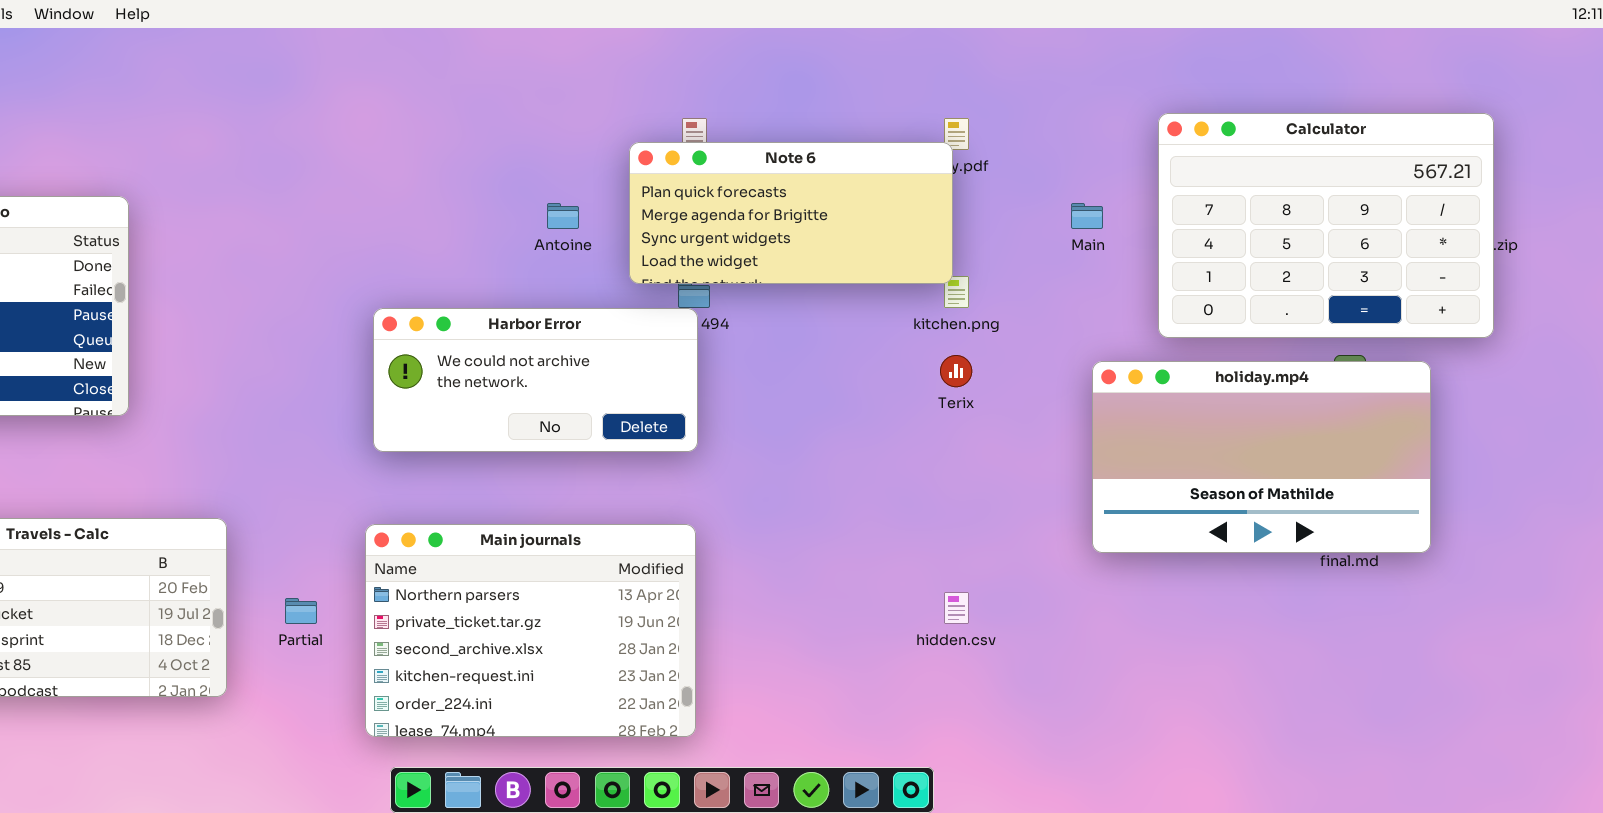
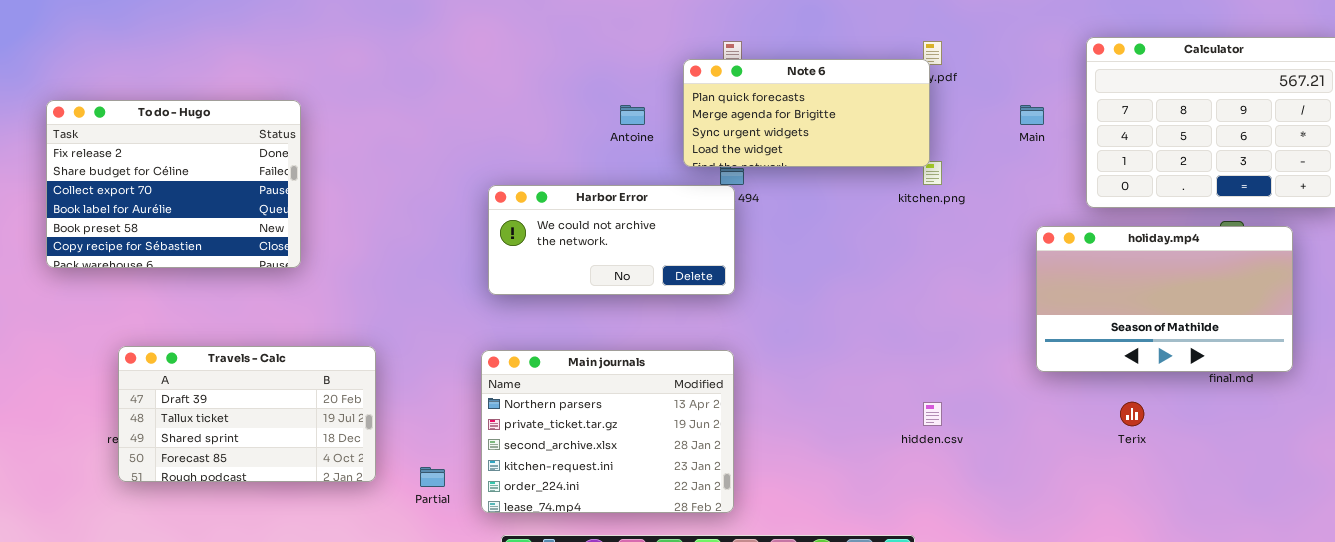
Terix: [940,355,972,387] -> [1120,402,1144,426], moved
Partial: [285,598,317,624] -> [420,467,445,487], moved

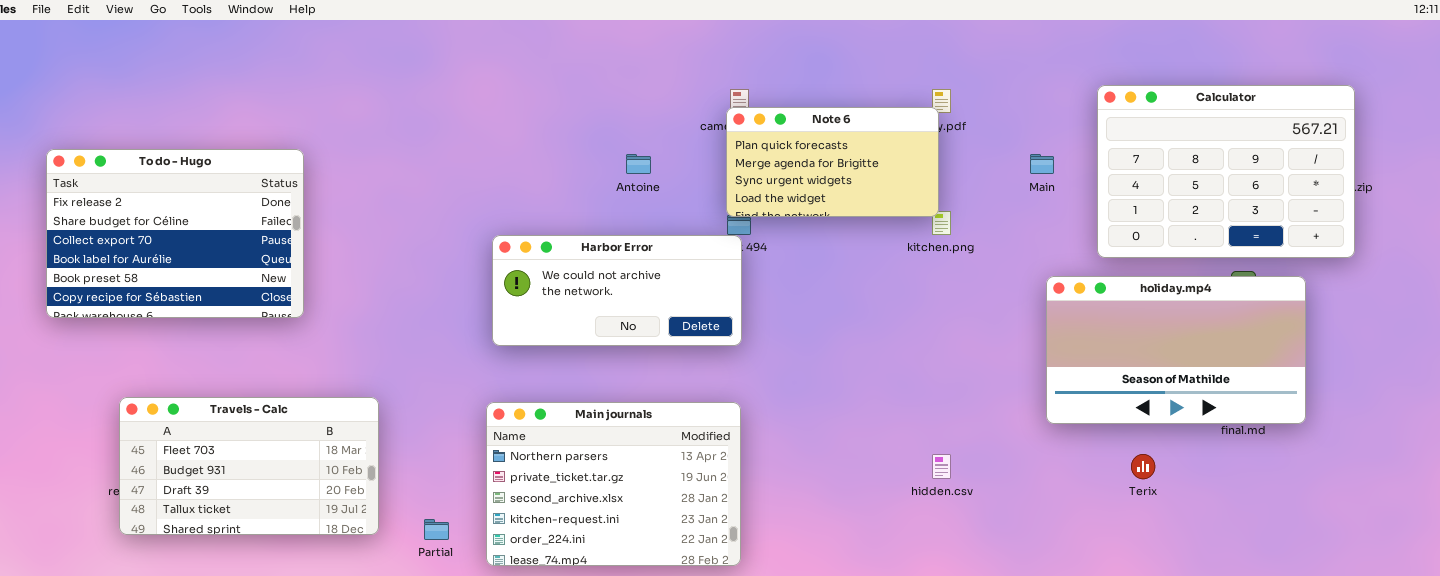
Note 6: [683,59,930,167] -> [726,107,939,217], resized
Travels - Calc: [118,346,376,482] -> [119,397,379,535], scrolled up 2 rows

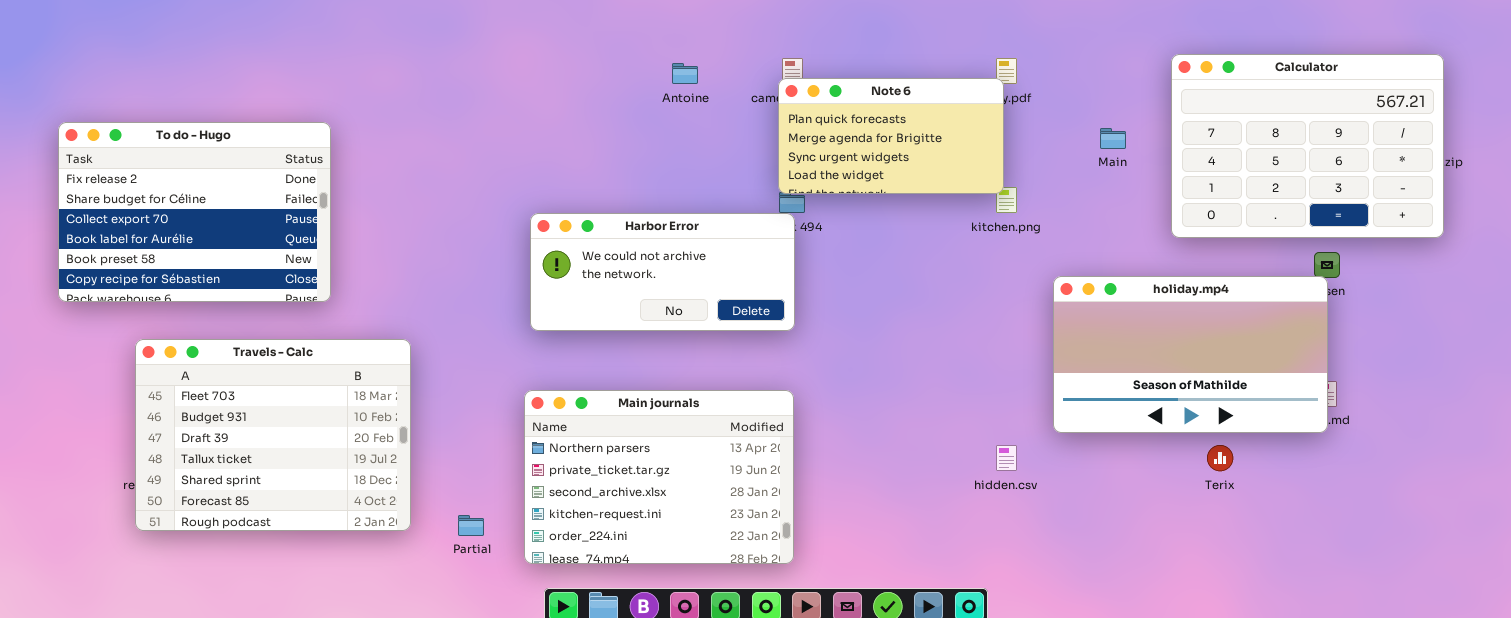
Antoine: [626,154,651,174] -> [672,63,698,84], moved
holiday.mp4: [1046,276,1306,424] -> [1053,276,1328,433], moved
Travels - Calc: [119,397,379,535] -> [135,339,411,531], resized

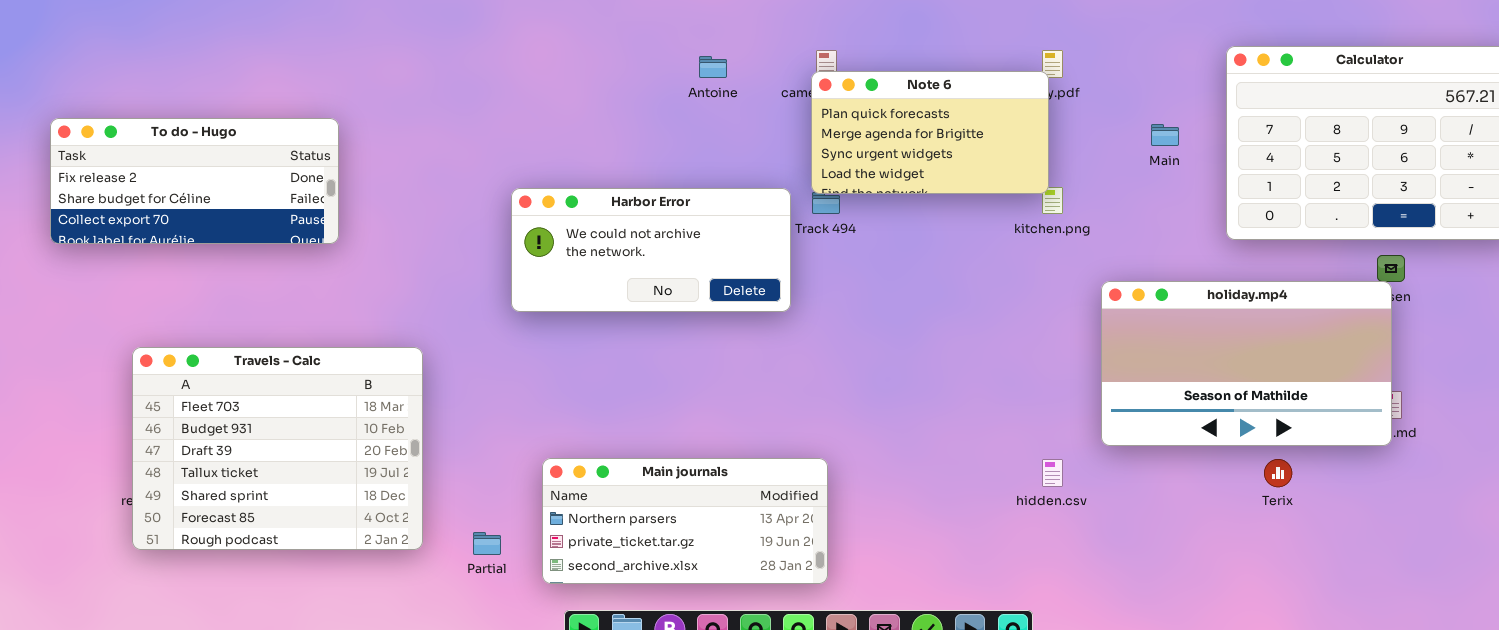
To do - Hugo: [58,122,331,302] -> [50,118,339,244], resized
Harbor Error: [530,213,795,331] -> [511,188,791,312], moved
Main journals: [524,390,794,564] -> [542,458,828,584], resized

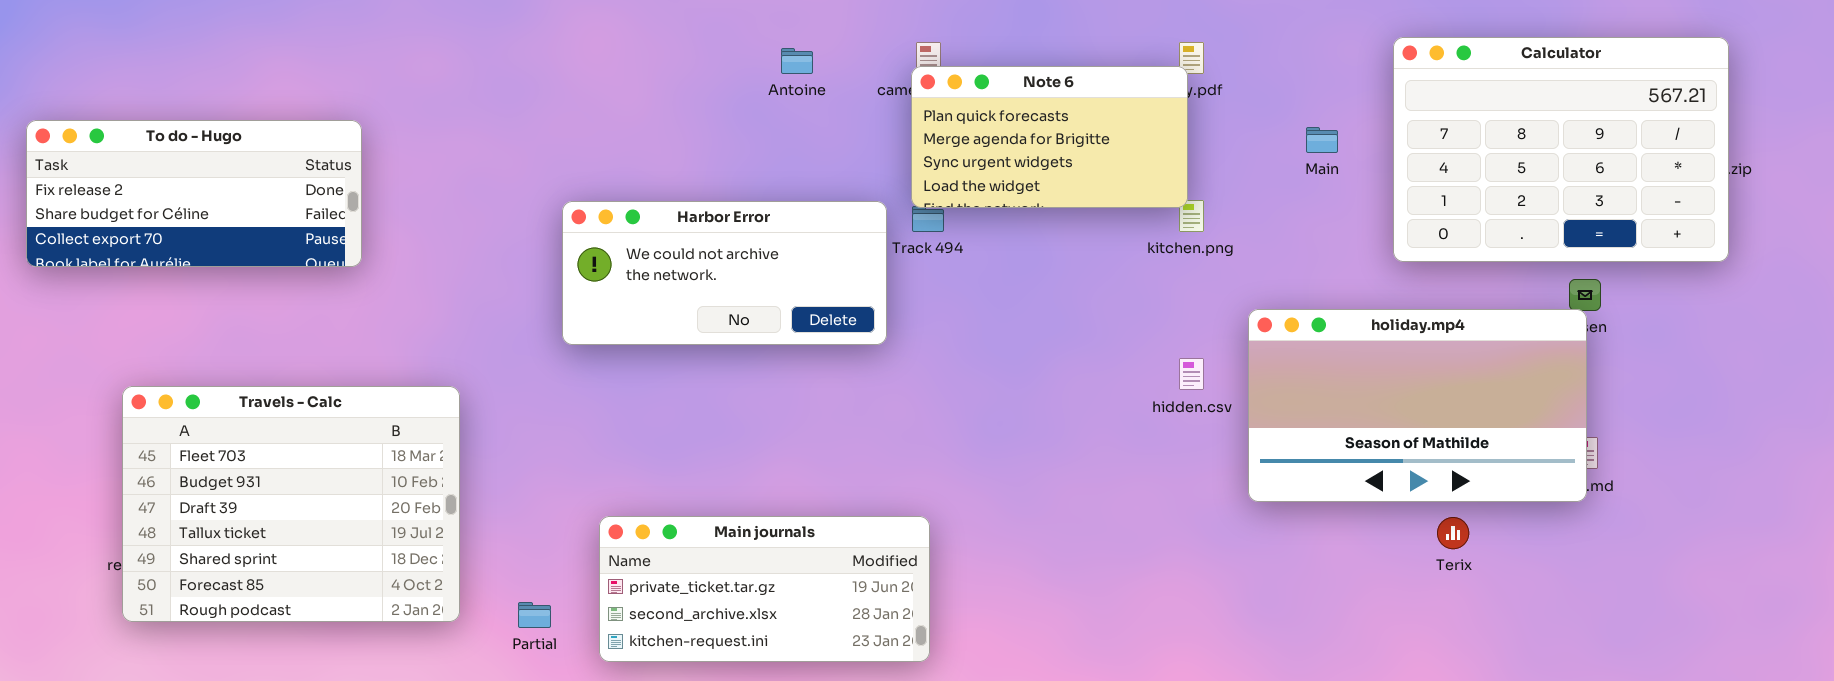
Main journals: [542,458,828,584] -> [599,516,930,662], scrolled down 1 row
hidden.csv: [1042,459,1063,487] -> [1179,358,1204,390], moved

